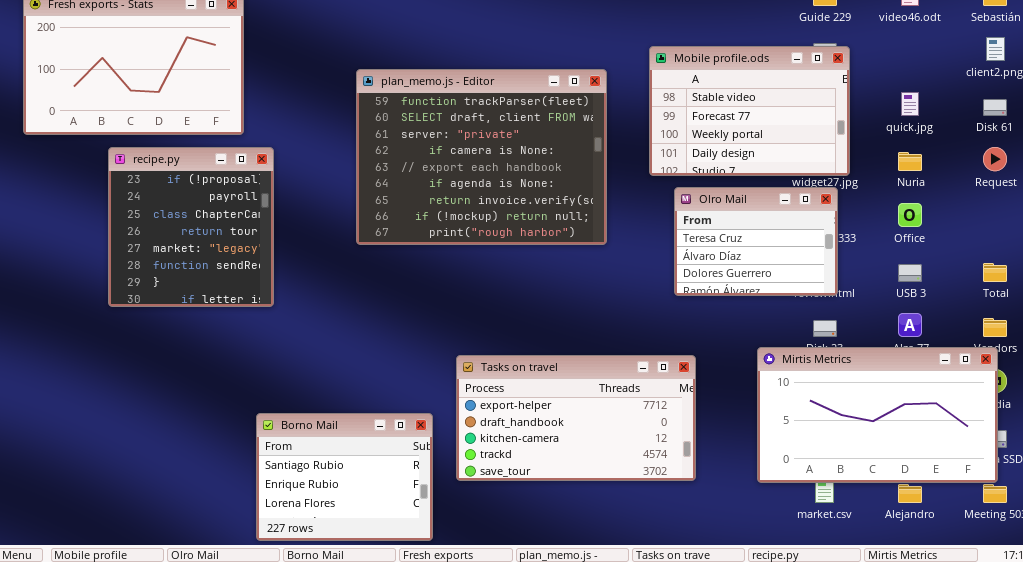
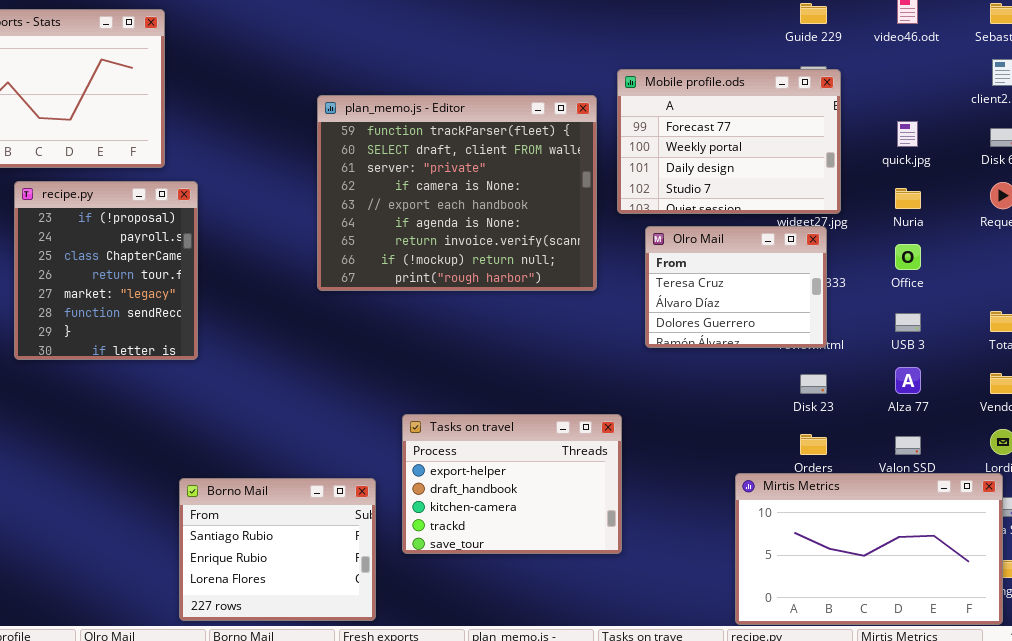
Mobile profile.ods: [649,46,850,176] -> [617,69,841,214], scrolled down 1 row
plan_memo.js - Editor: [356,69,607,245] -> [317,95,597,291], moved
Mirtis Metrics: [757,347,998,483] -> [735,473,1003,625], moved
Tasks on travel: [456,355,696,481] -> [402,414,622,554], resized

